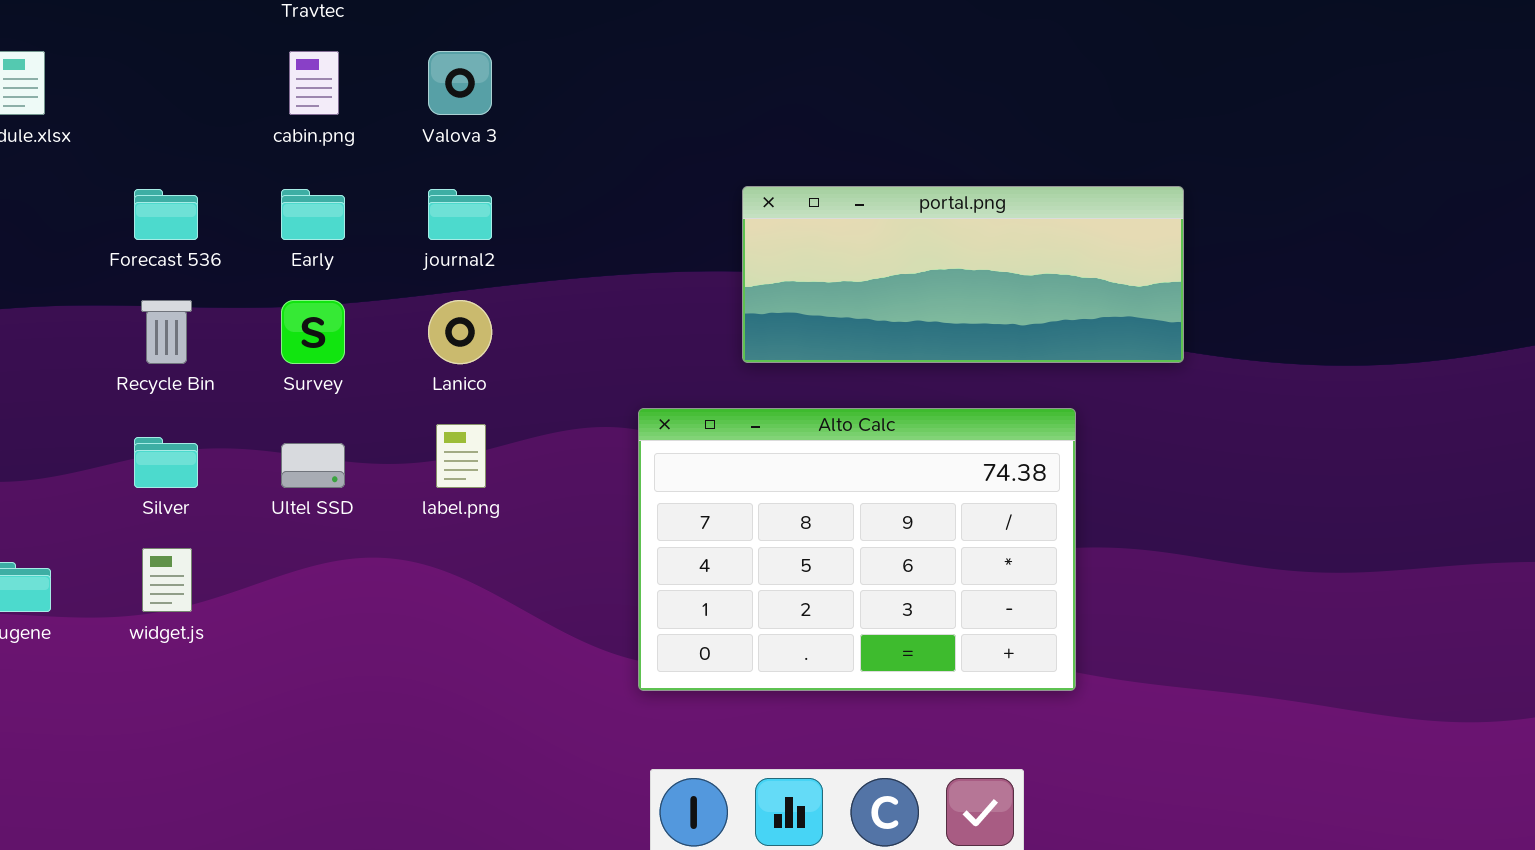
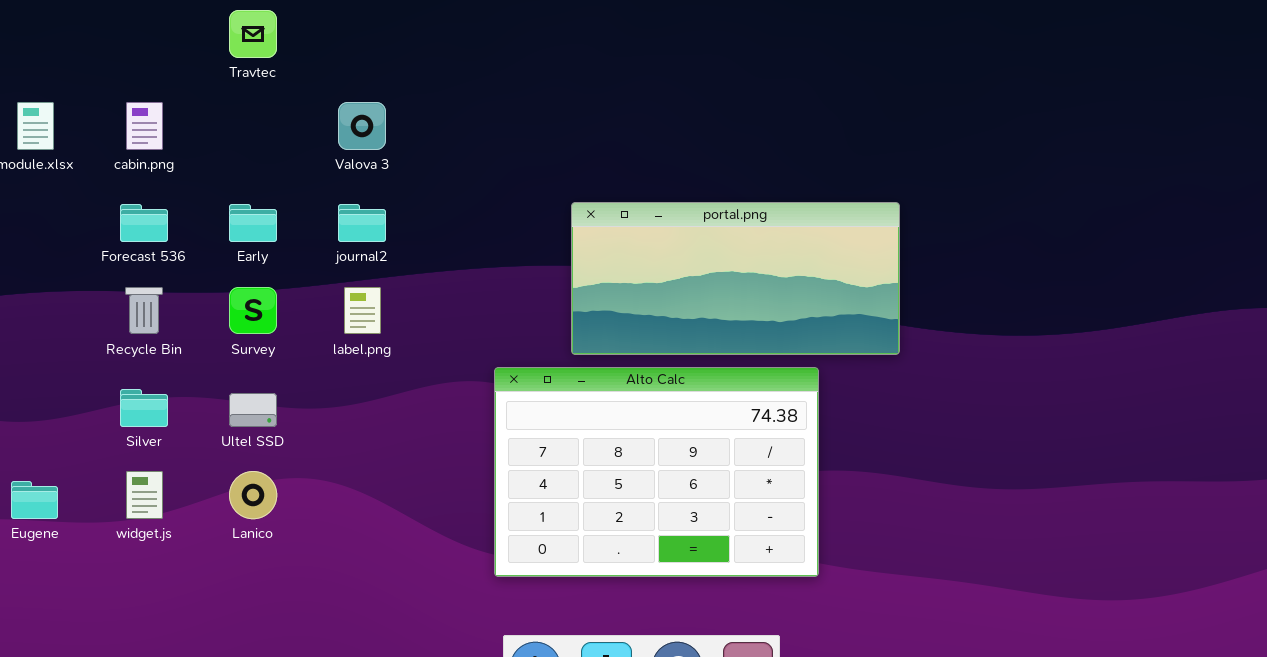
cabin.png: [289,51,339,115] -> [126,102,163,150], moved
portal.png: [742,186,1184,363] -> [571,202,900,355], resized
Lanico: [428,300,492,364] -> [229,471,277,519], moved
label.png: [436,424,486,488] -> [344,287,381,334], moved

